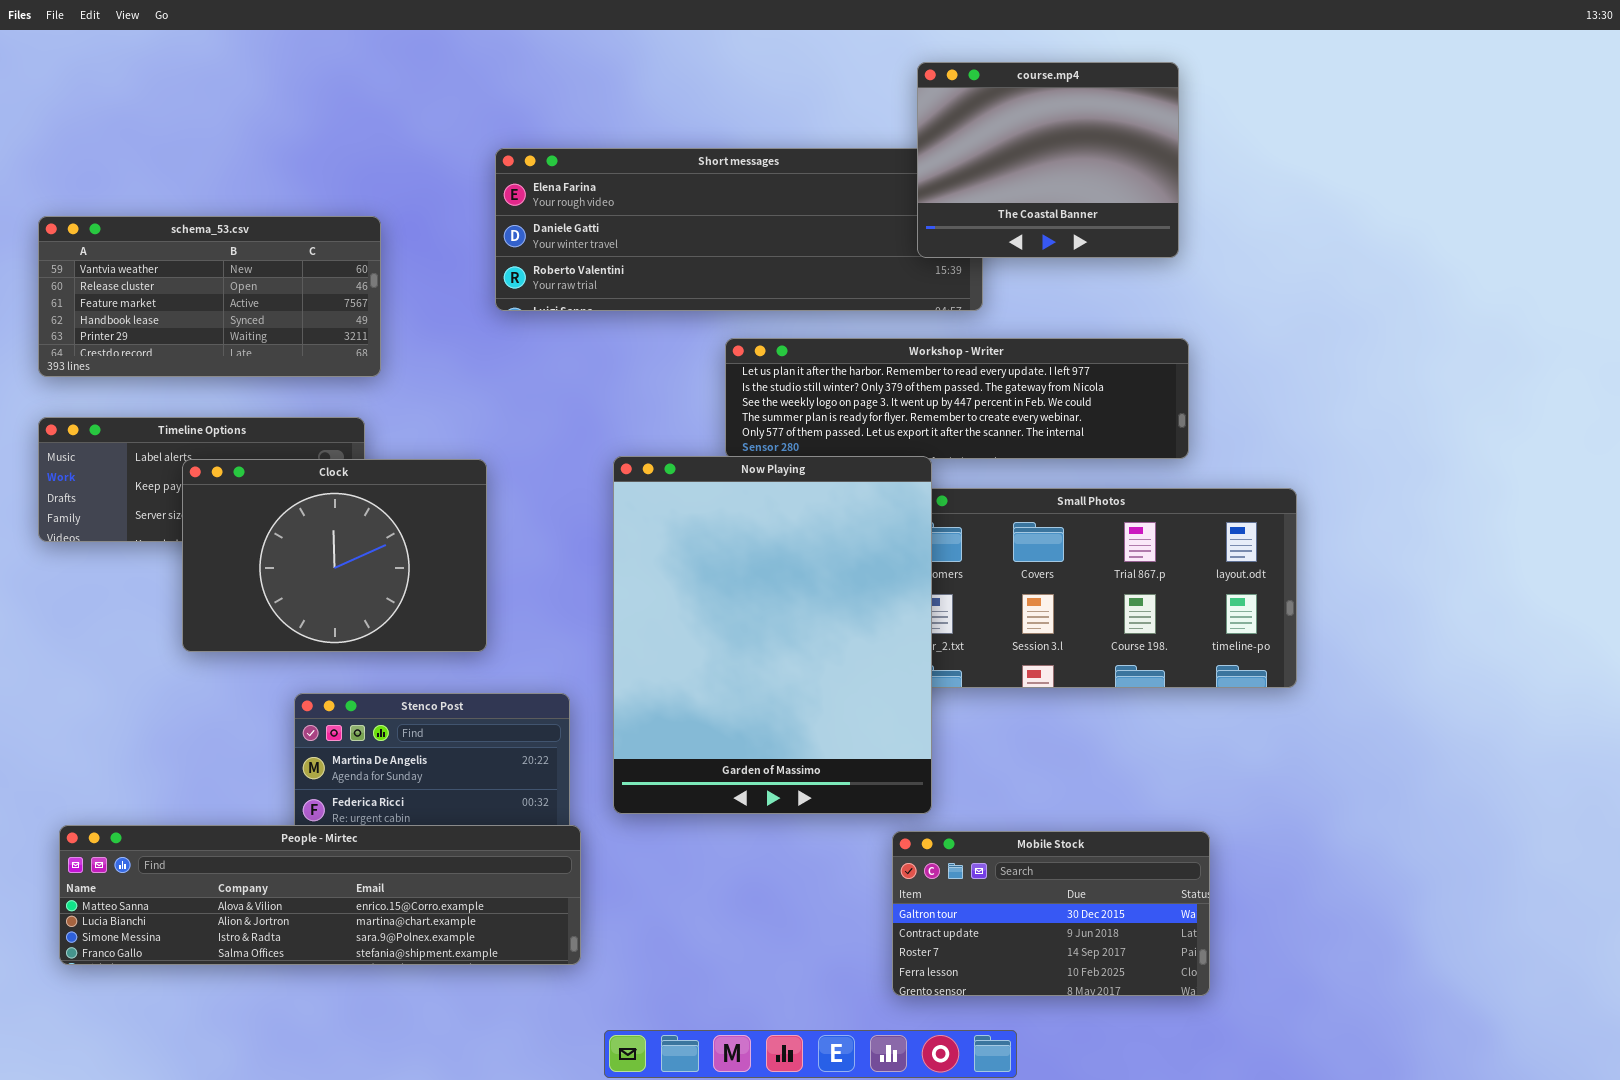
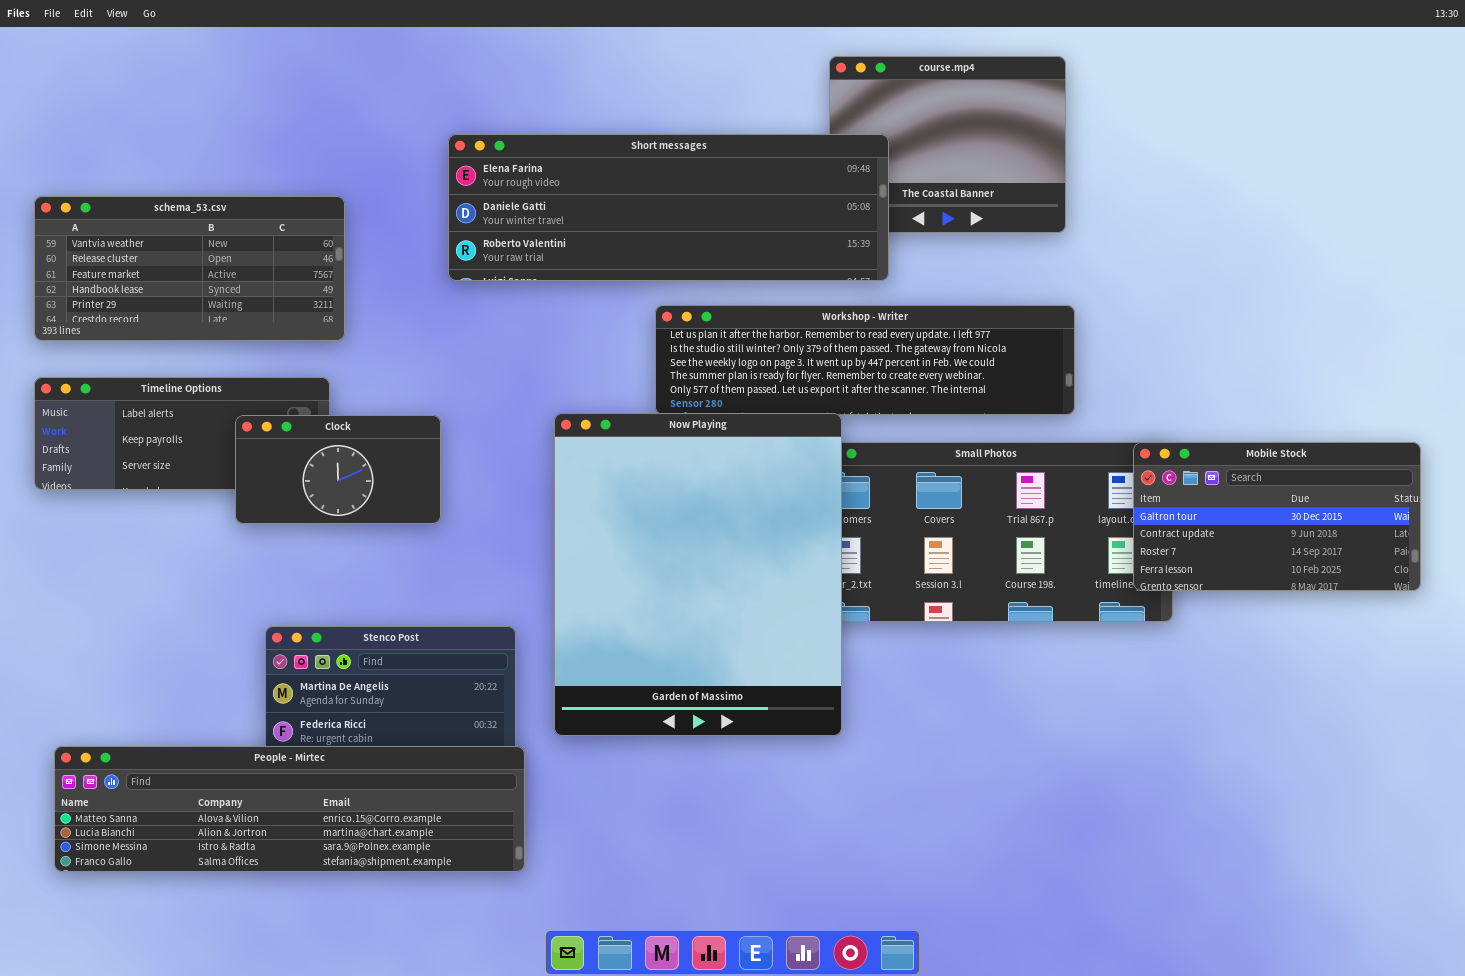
Short messages: [495,148,983,311] -> [448,134,889,281], raised
Clock: [182,459,487,652] -> [235,415,441,524], resized
Mobile Stock: [892,831,1210,996] -> [1133,442,1421,591], moved

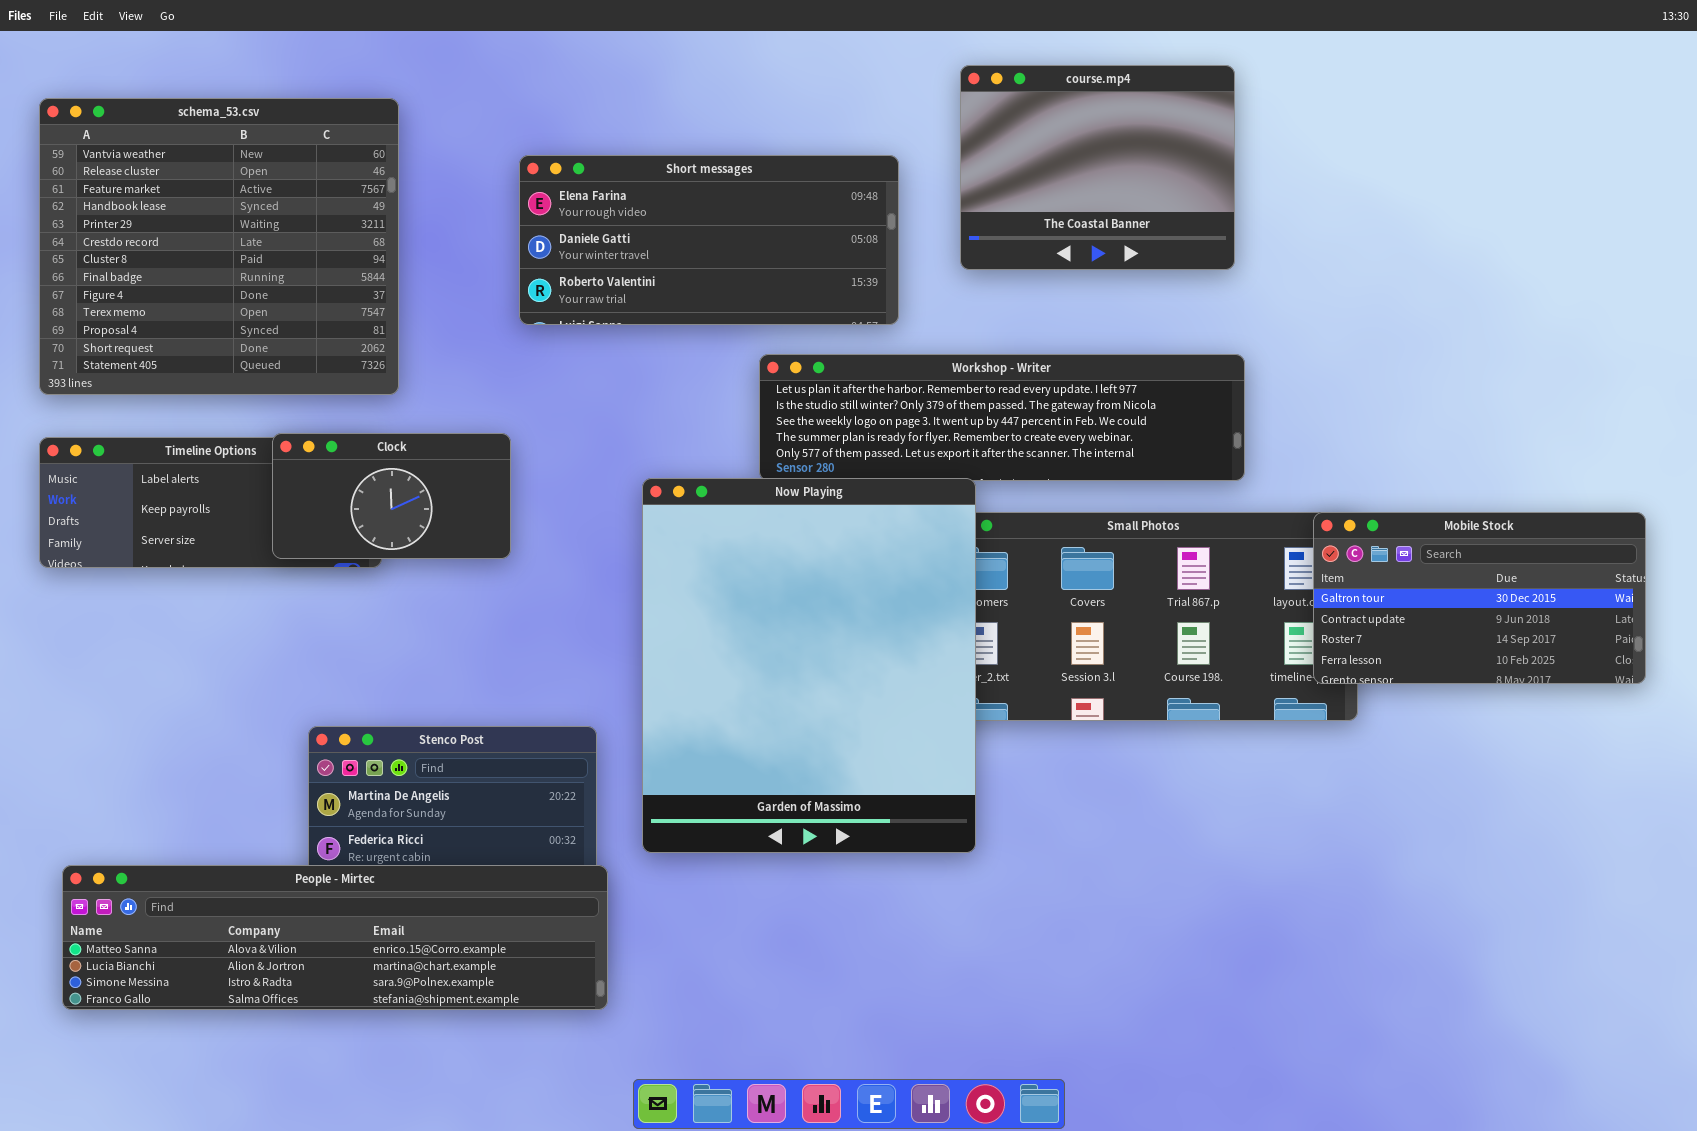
Short messages: [448,134,889,281] -> [519,155,899,325], resized
schema_53.csv: [34,196,345,341] -> [39,98,399,395], resized
Clock: [235,415,441,524] -> [272,433,511,559], moved

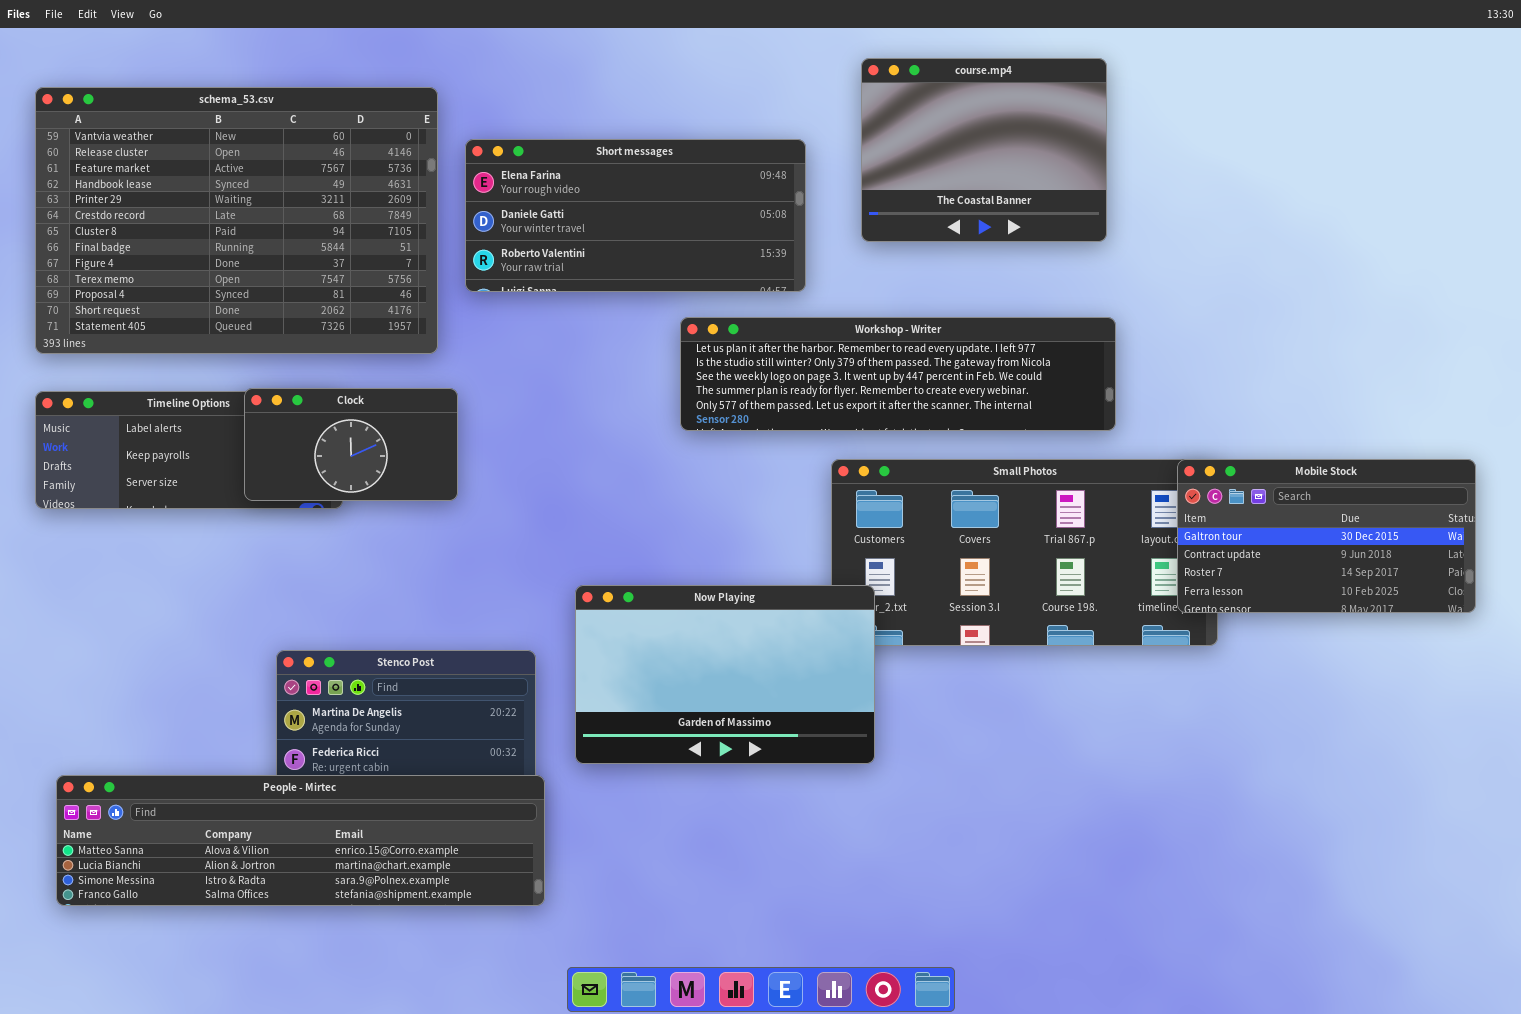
schema_53.csv: [39,98,399,395] -> [35,87,438,354], resized
Now Playing: [642,478,976,853] -> [575,585,875,764], resized

